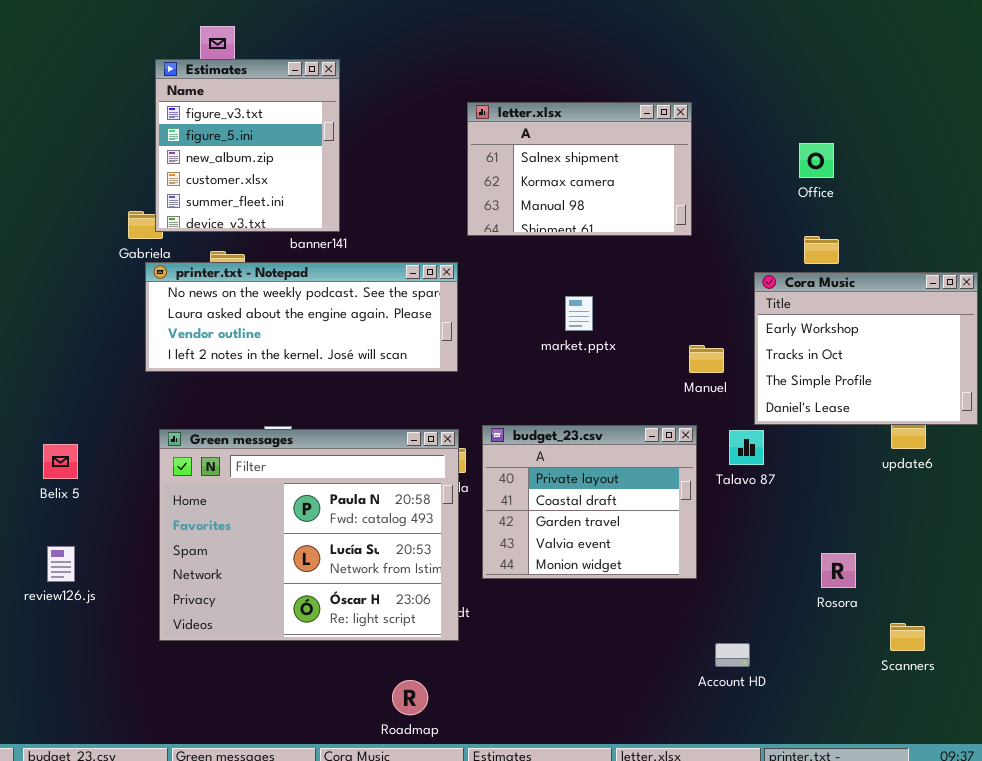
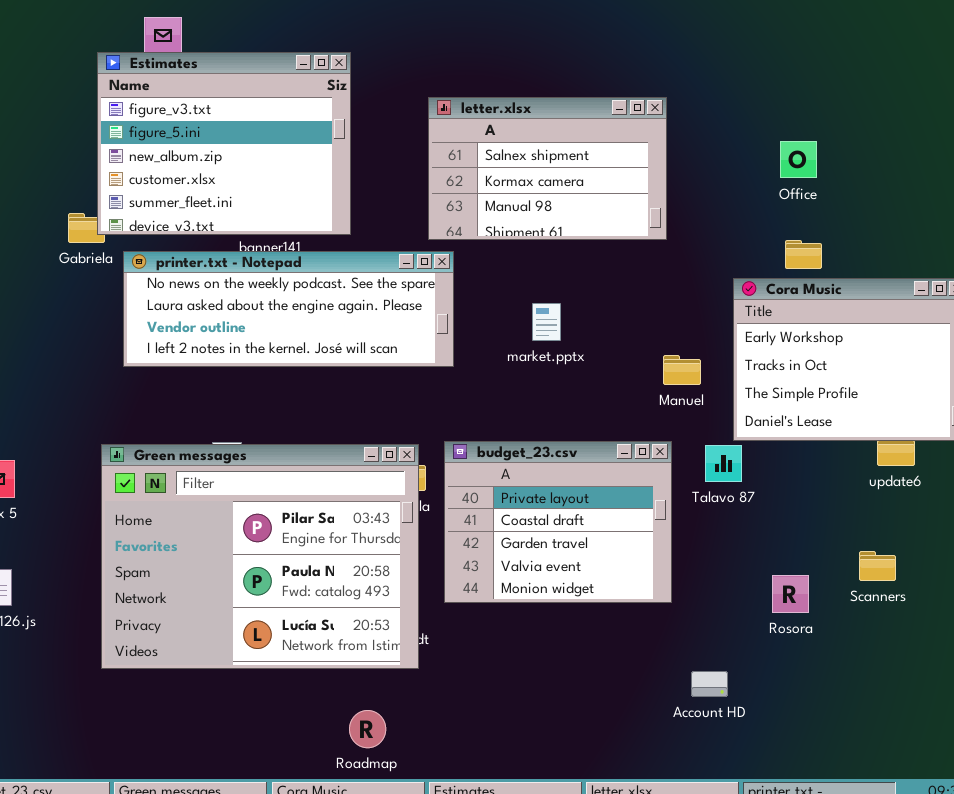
Estimates: [155,59,340,232] -> [97,52,351,235], resized
printer.txt - Notepad: [145,262,458,372] -> [123,251,454,367], moved
Green messages: [159,429,459,641] -> [101,444,419,669], scrolled up 1 row
Rosora: [821,553,856,588] -> [772,575,809,613], moved
Scanners: [890,623,925,651] -> [859,551,896,581], moved

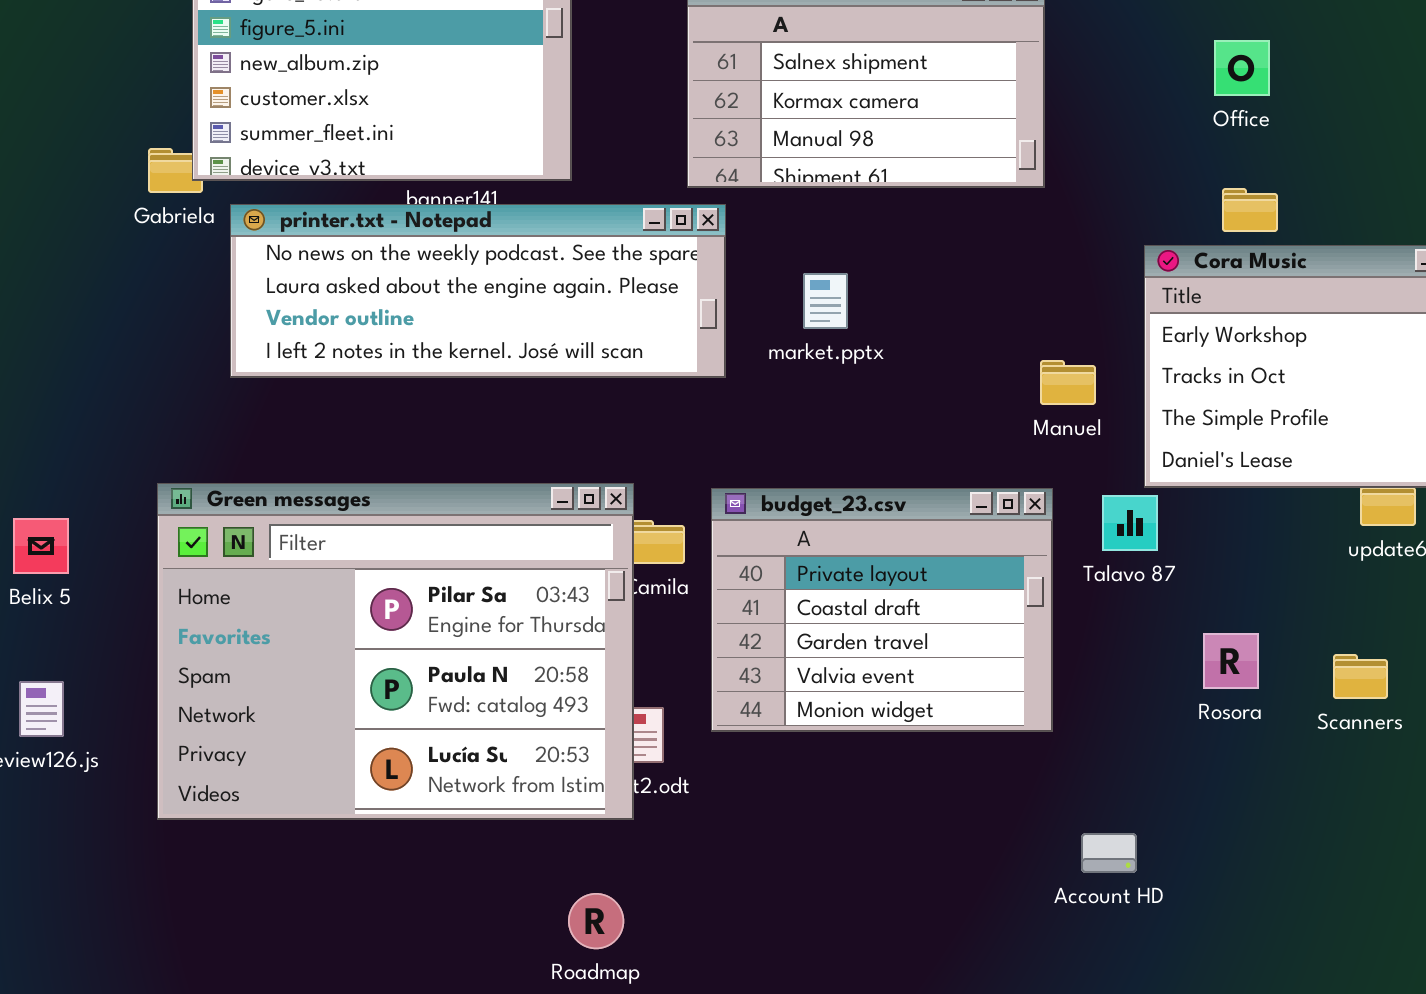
market.pptx: [532,303,561,341] -> [803,273,848,329], moved
Green messages: [101,444,419,669] -> [157,483,634,820], moved
Rosora: [772,575,809,613] -> [1203,633,1259,689], moved

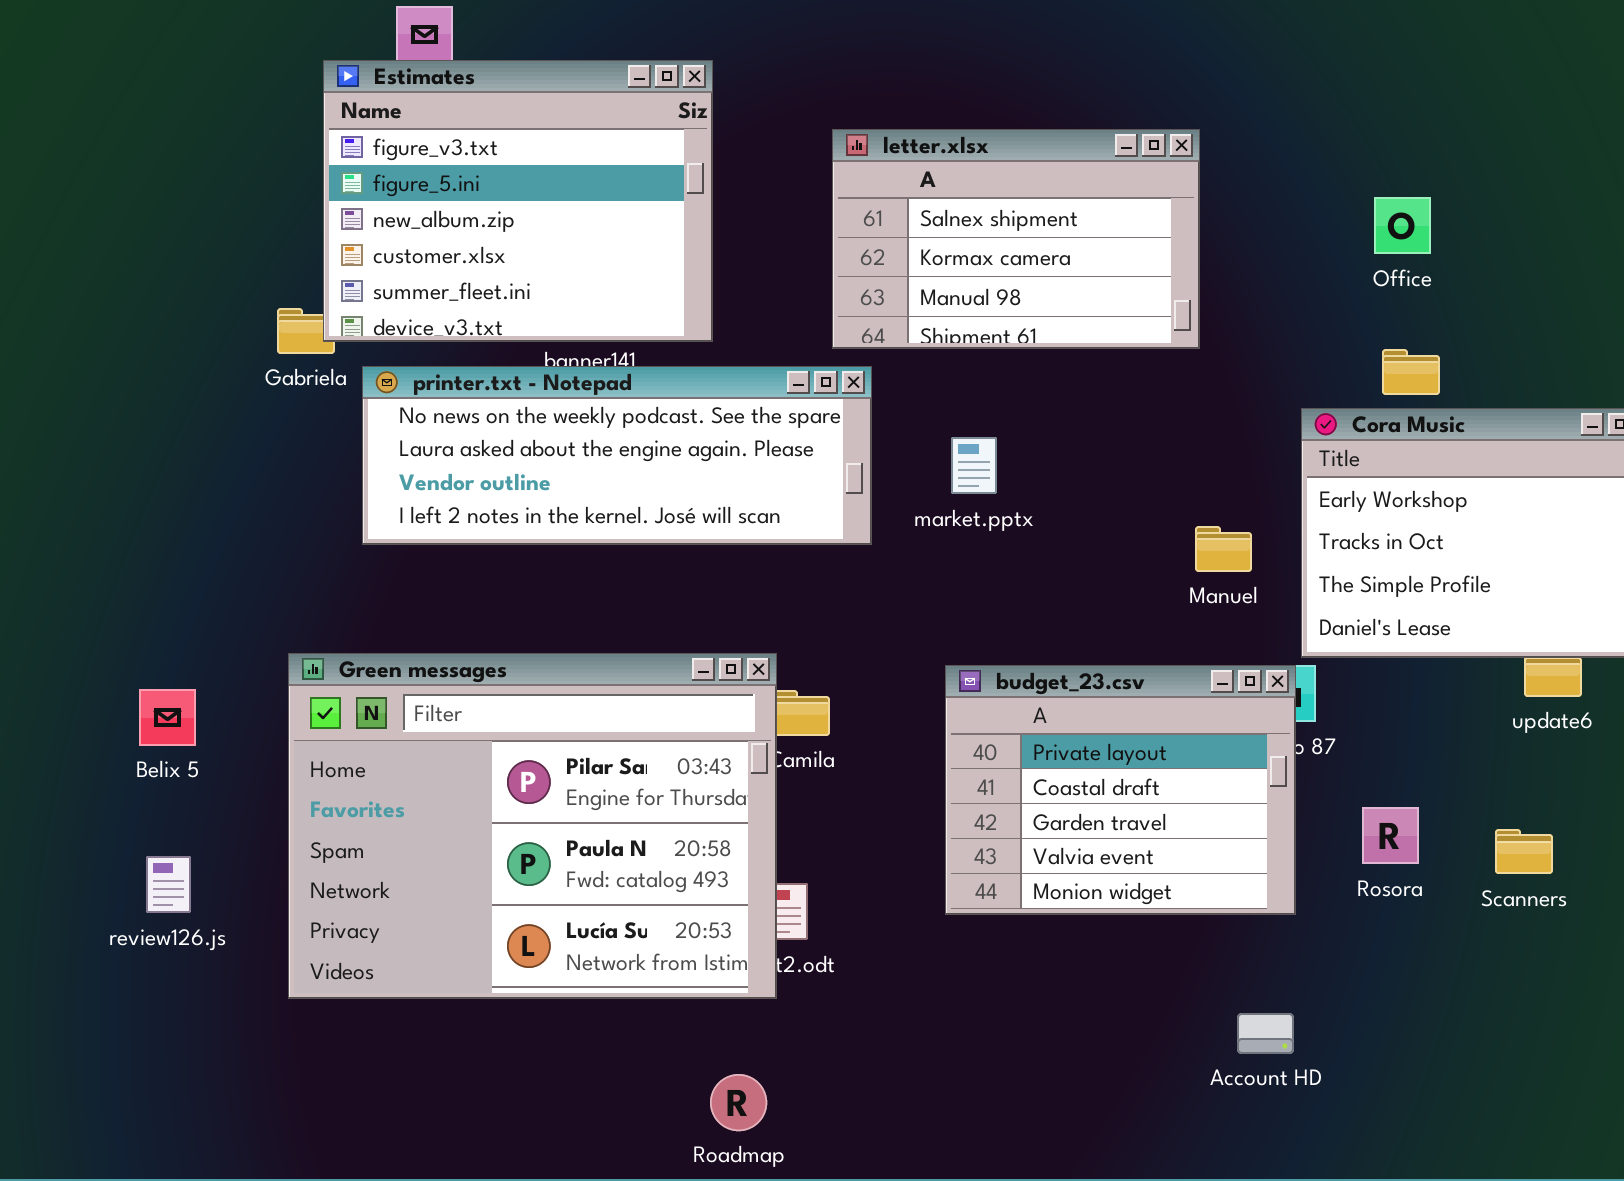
budget_23.csv: [711,488,1053,732] -> [945,665,1296,915], moved

